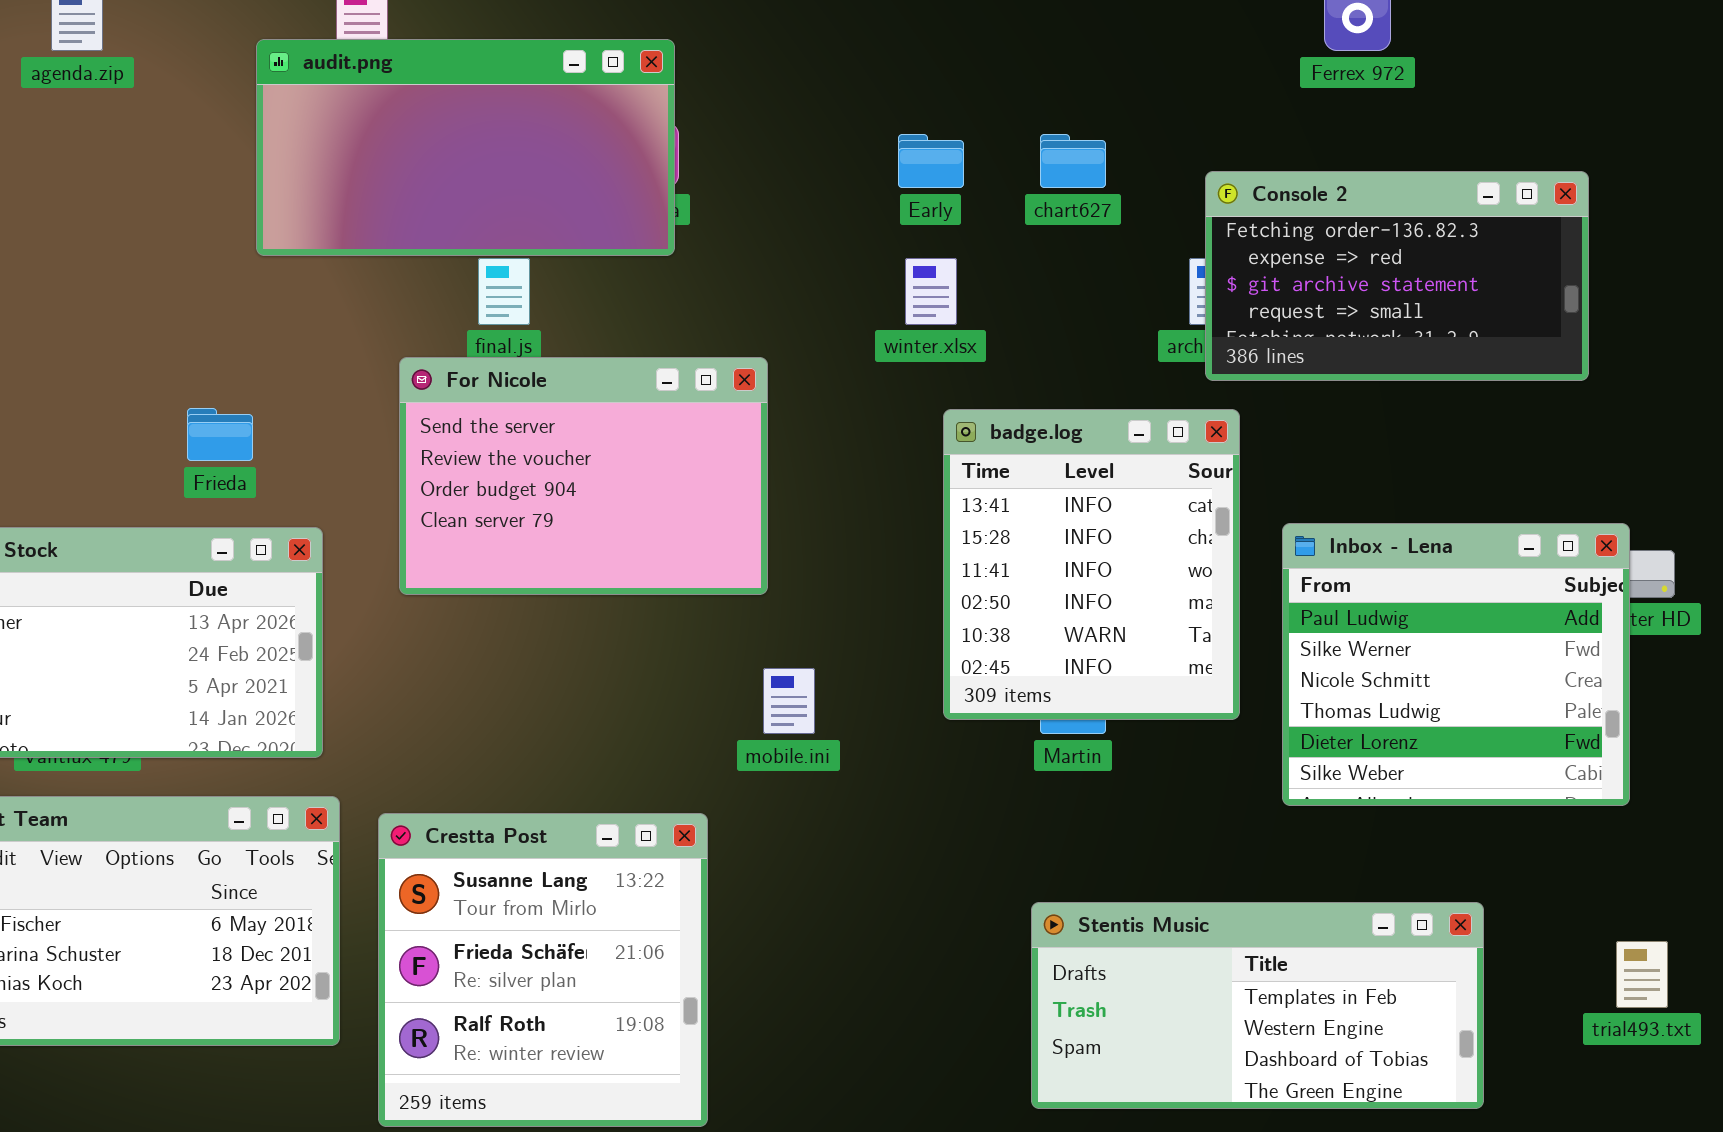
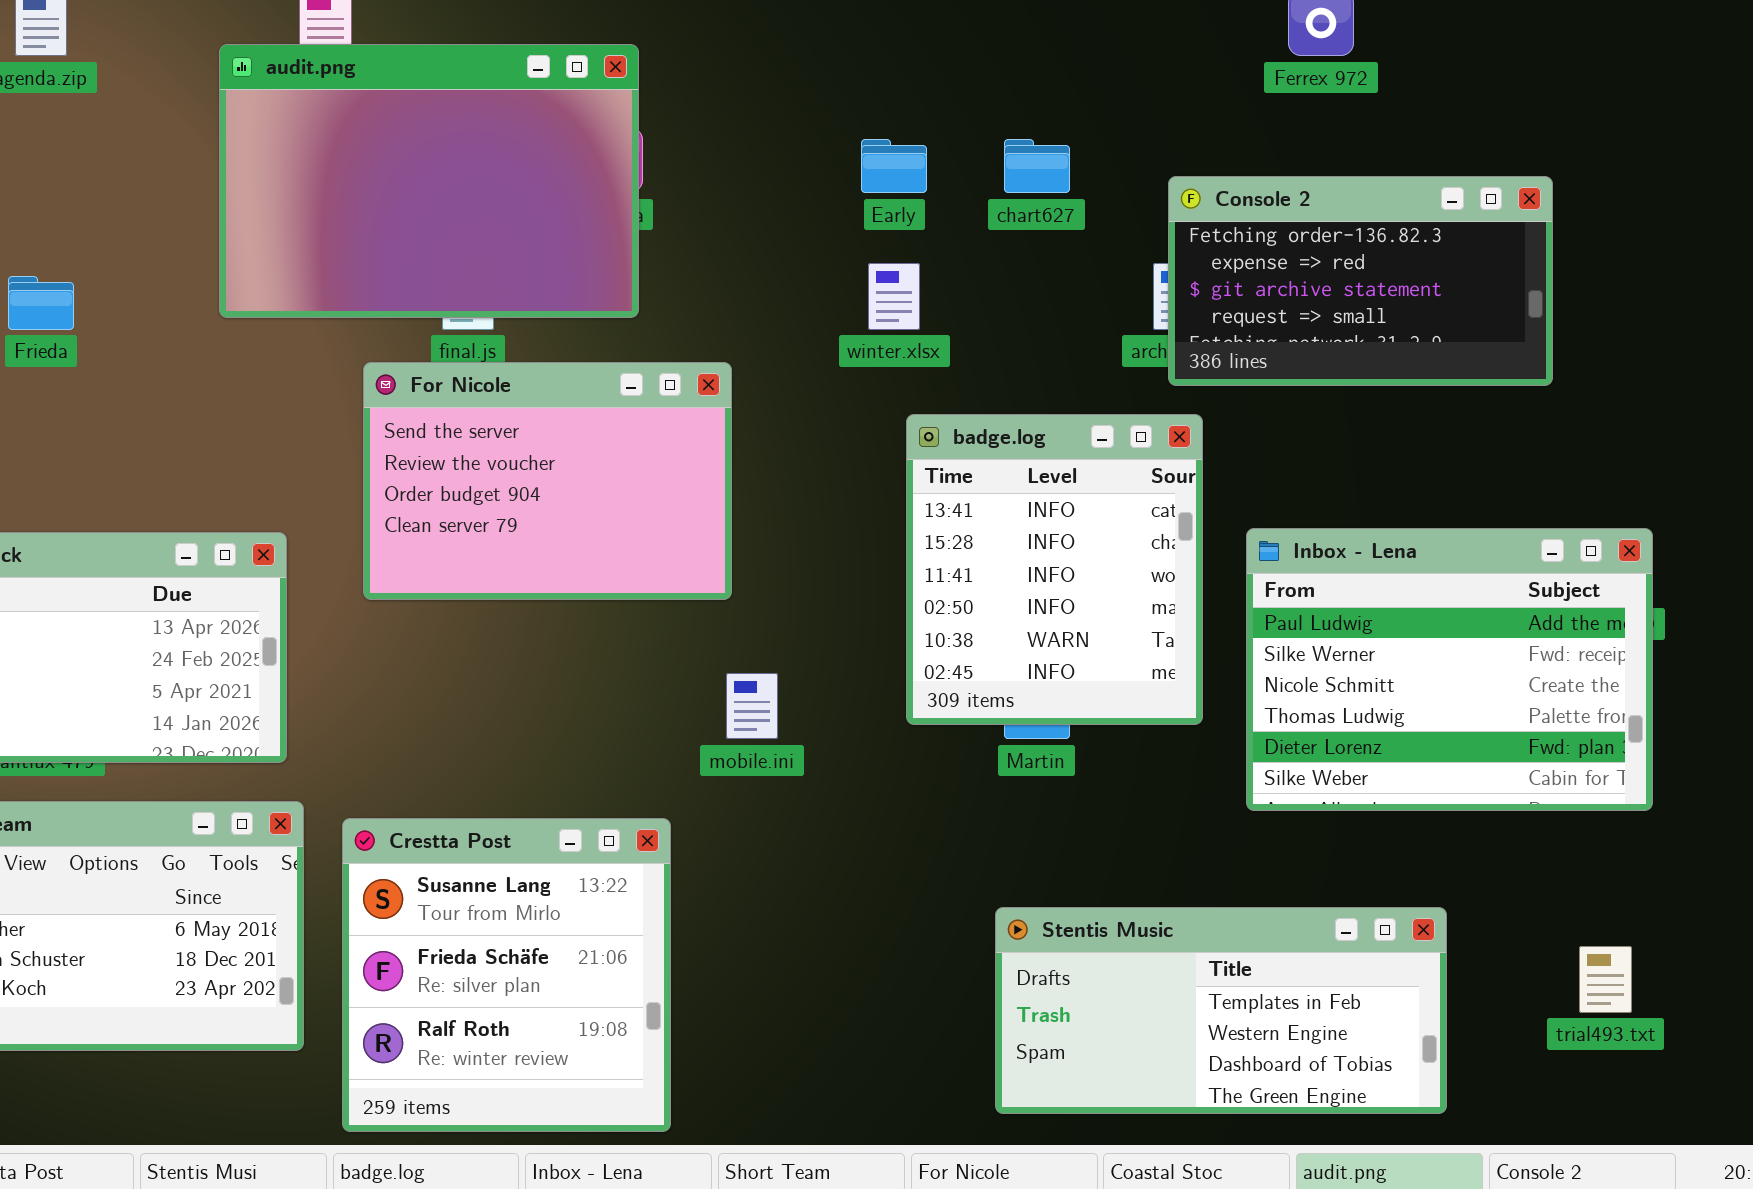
audit.png: [256,39,675,256] -> [219,44,639,318], resized
Frieda: [187,408,253,461] -> [8,276,74,330], moved
Inbox - Lena: [1282,523,1630,806] -> [1246,528,1653,811], resized

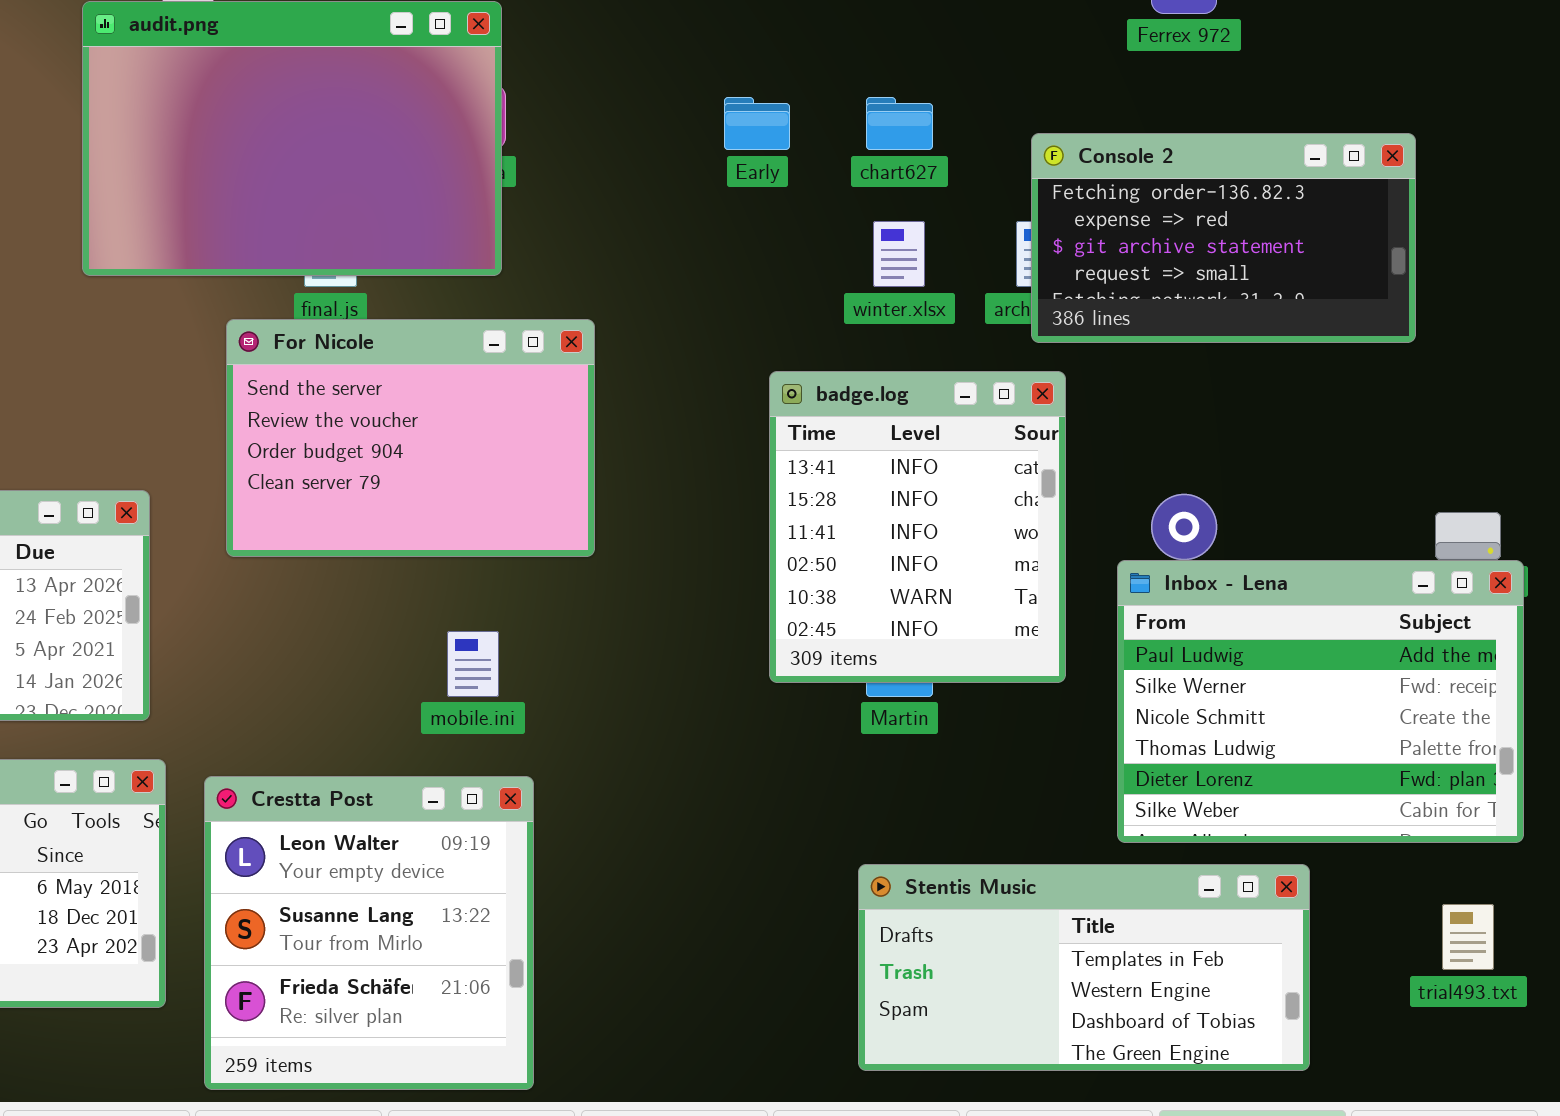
winter.xlsx: [868,263,920,330] -> [873,221,925,287], moved
Inbox - Lena: [1246,528,1653,811] -> [1117,560,1524,843], moved
mobile.ini: [726,673,778,739] -> [447,631,499,697], moved
Crestta Post: [342,818,671,1132] -> [204,776,534,1090], scrolled up 1 row

